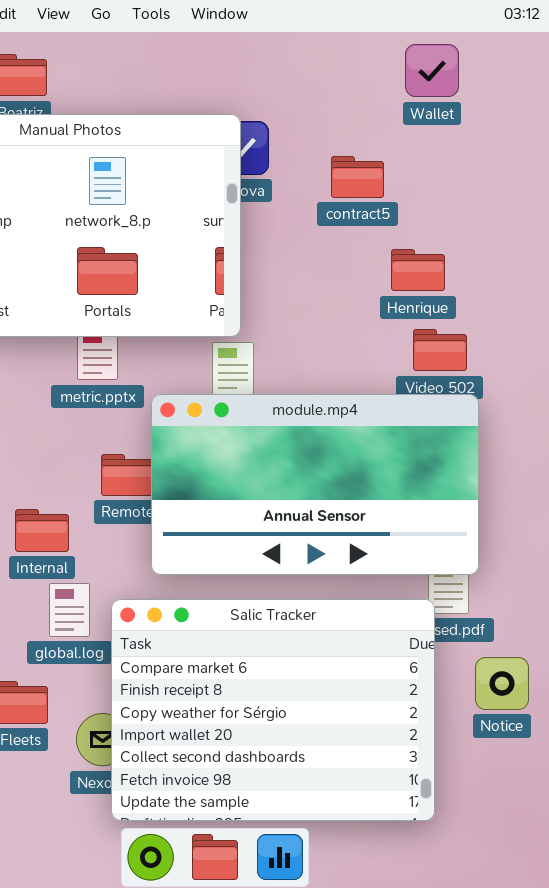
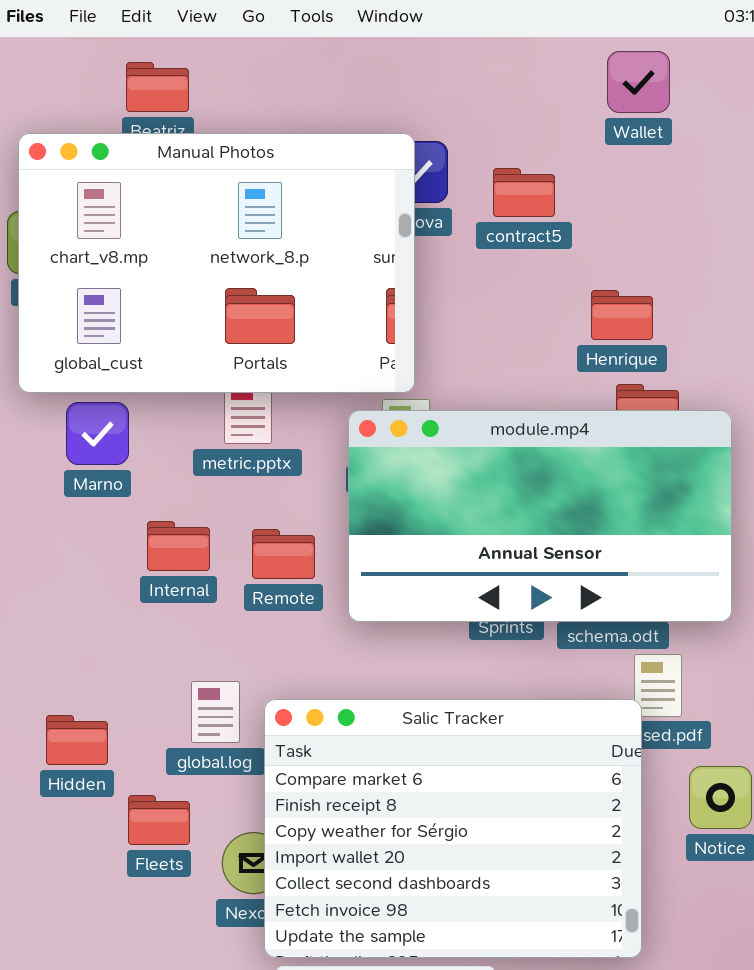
contract5: [331,156,384,198] -> [493,168,555,217], moved
module.mp4: [151,394,479,575] -> [348,410,732,622], moved
Internal: [15,509,69,552] -> [147,521,210,571], moved

